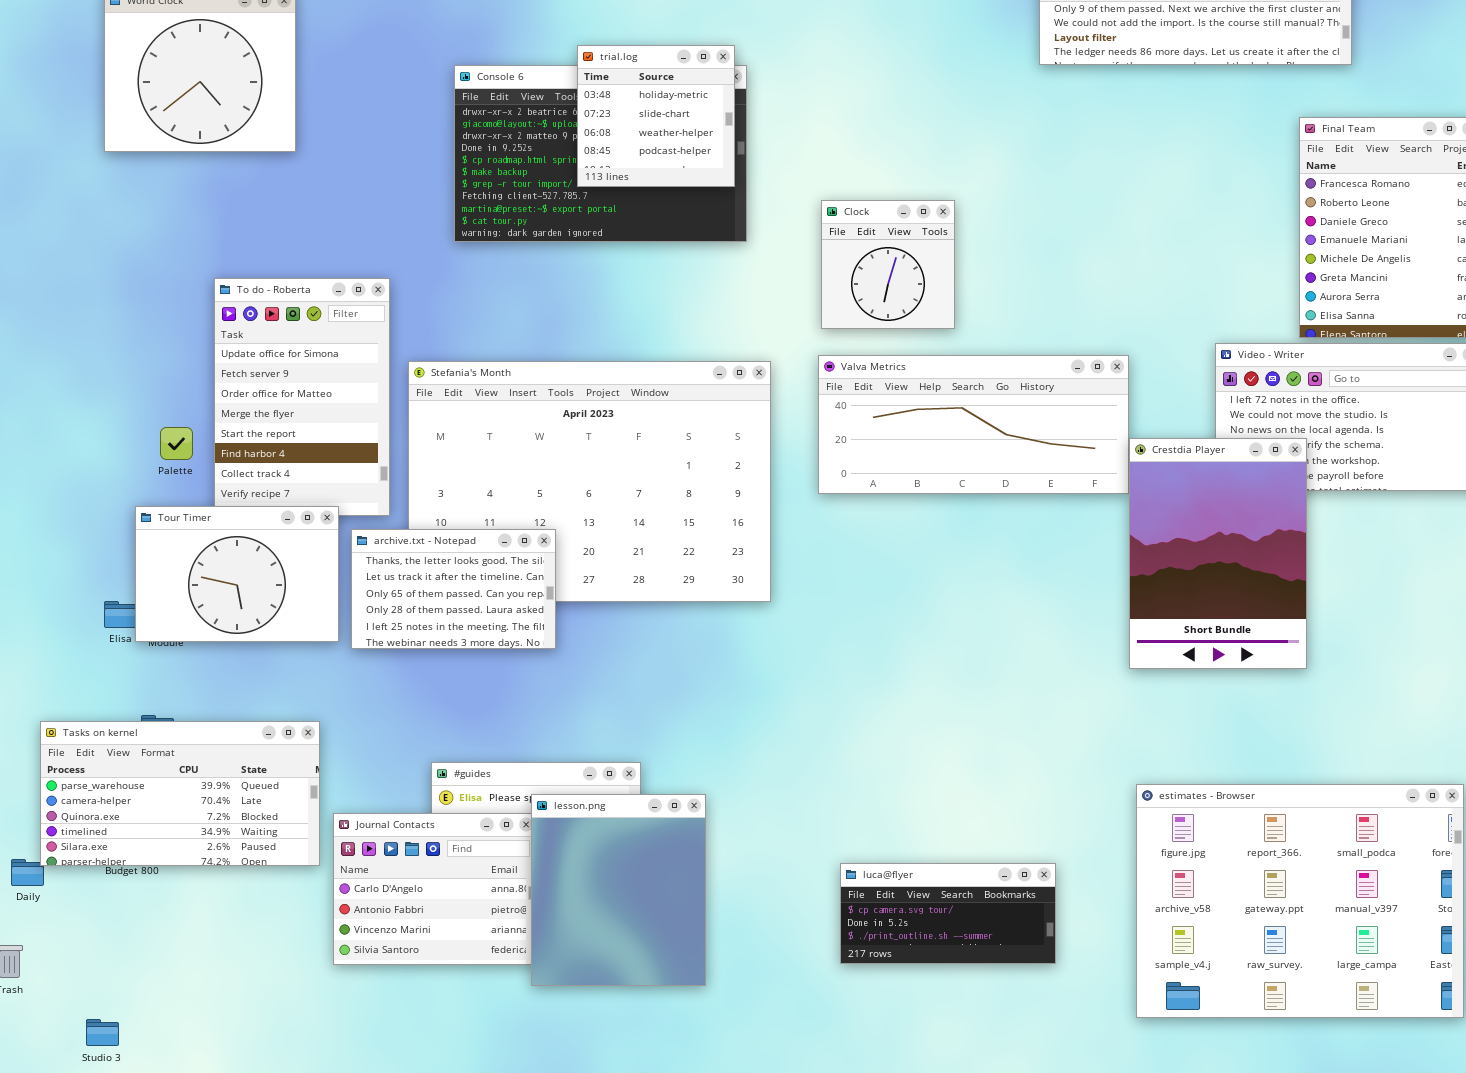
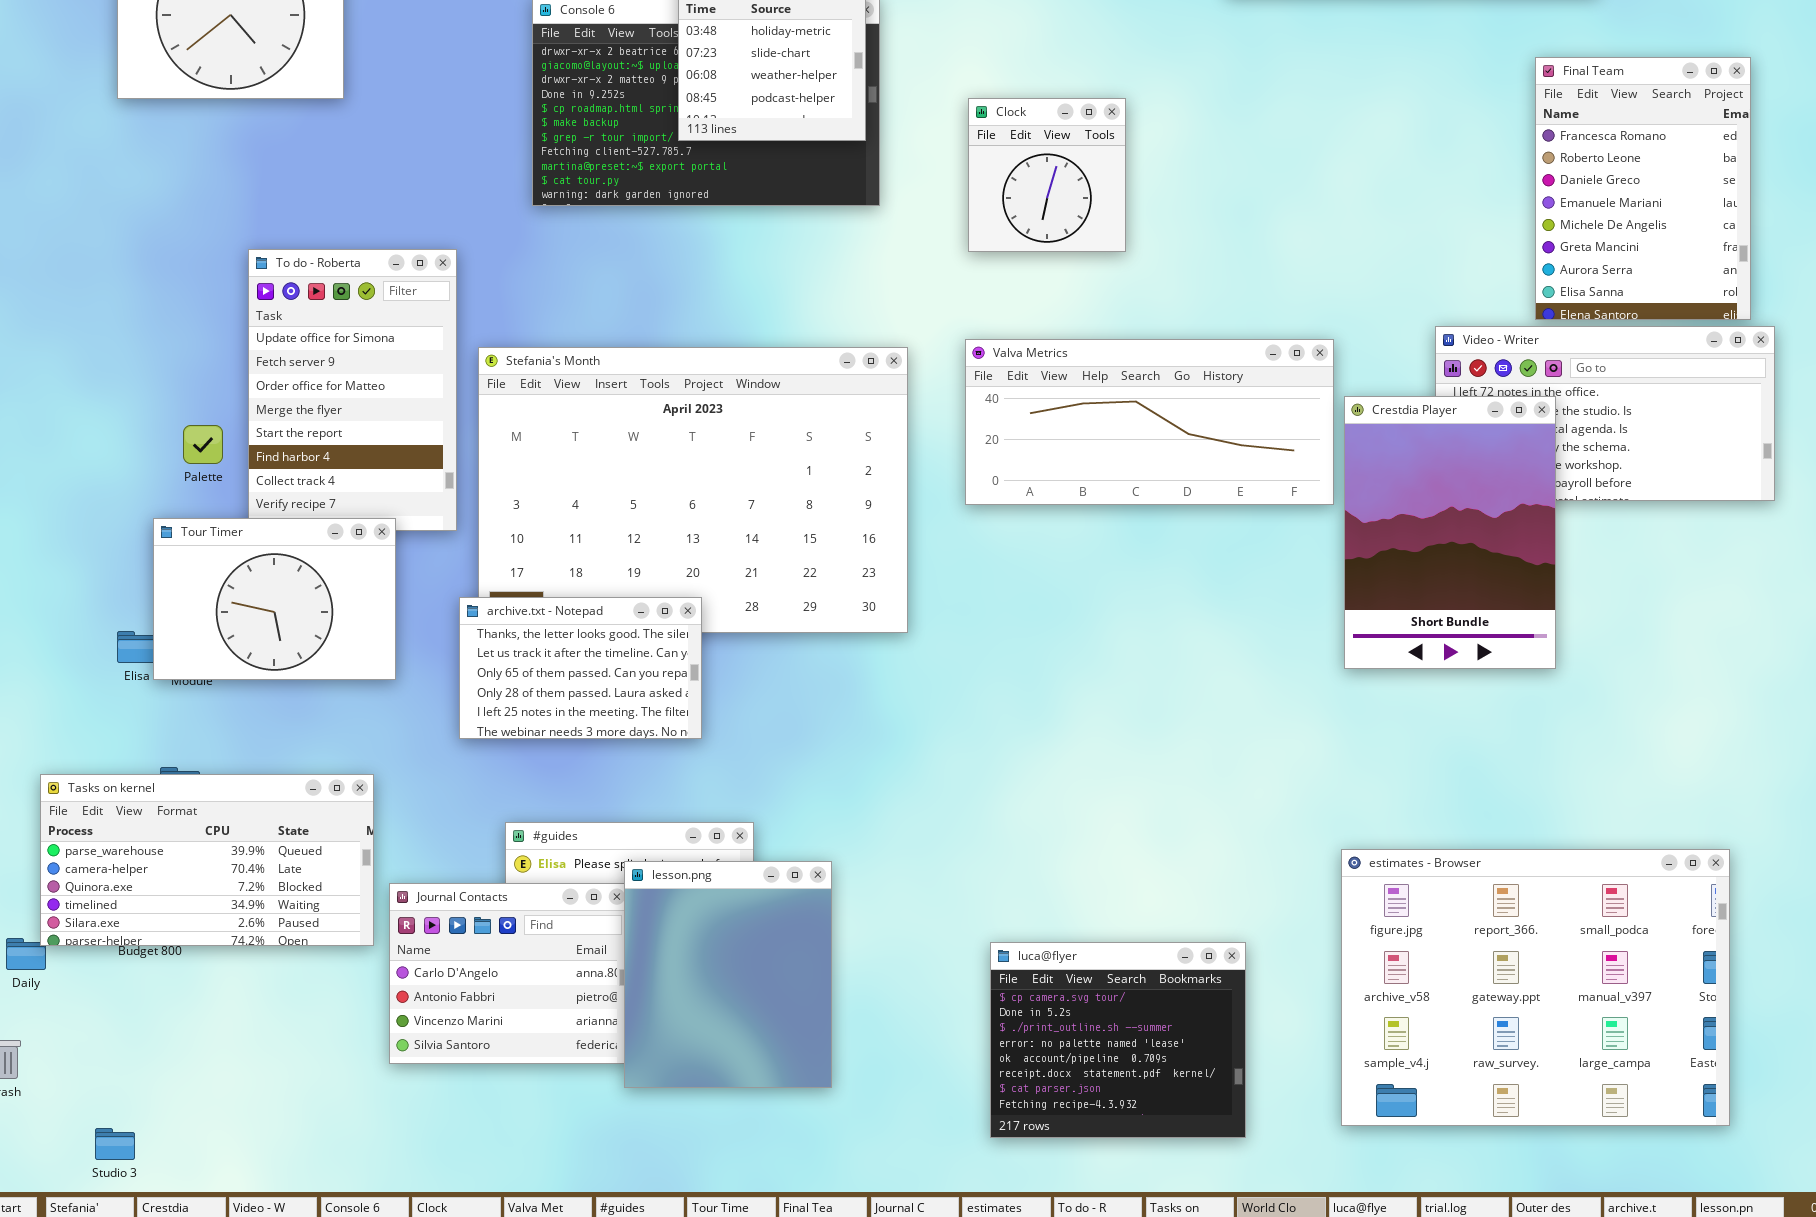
Clock: [821,200,955,329] -> [968,98,1126,252], moved
Crestdia Player: [1129,438,1307,669] -> [1344,396,1556,669], moved
archive.txt - Notepad: [351,529,556,649] -> [459,597,702,739], moved
luca@flyer: [840,863,1056,964] -> [990,942,1246,1138], resized

